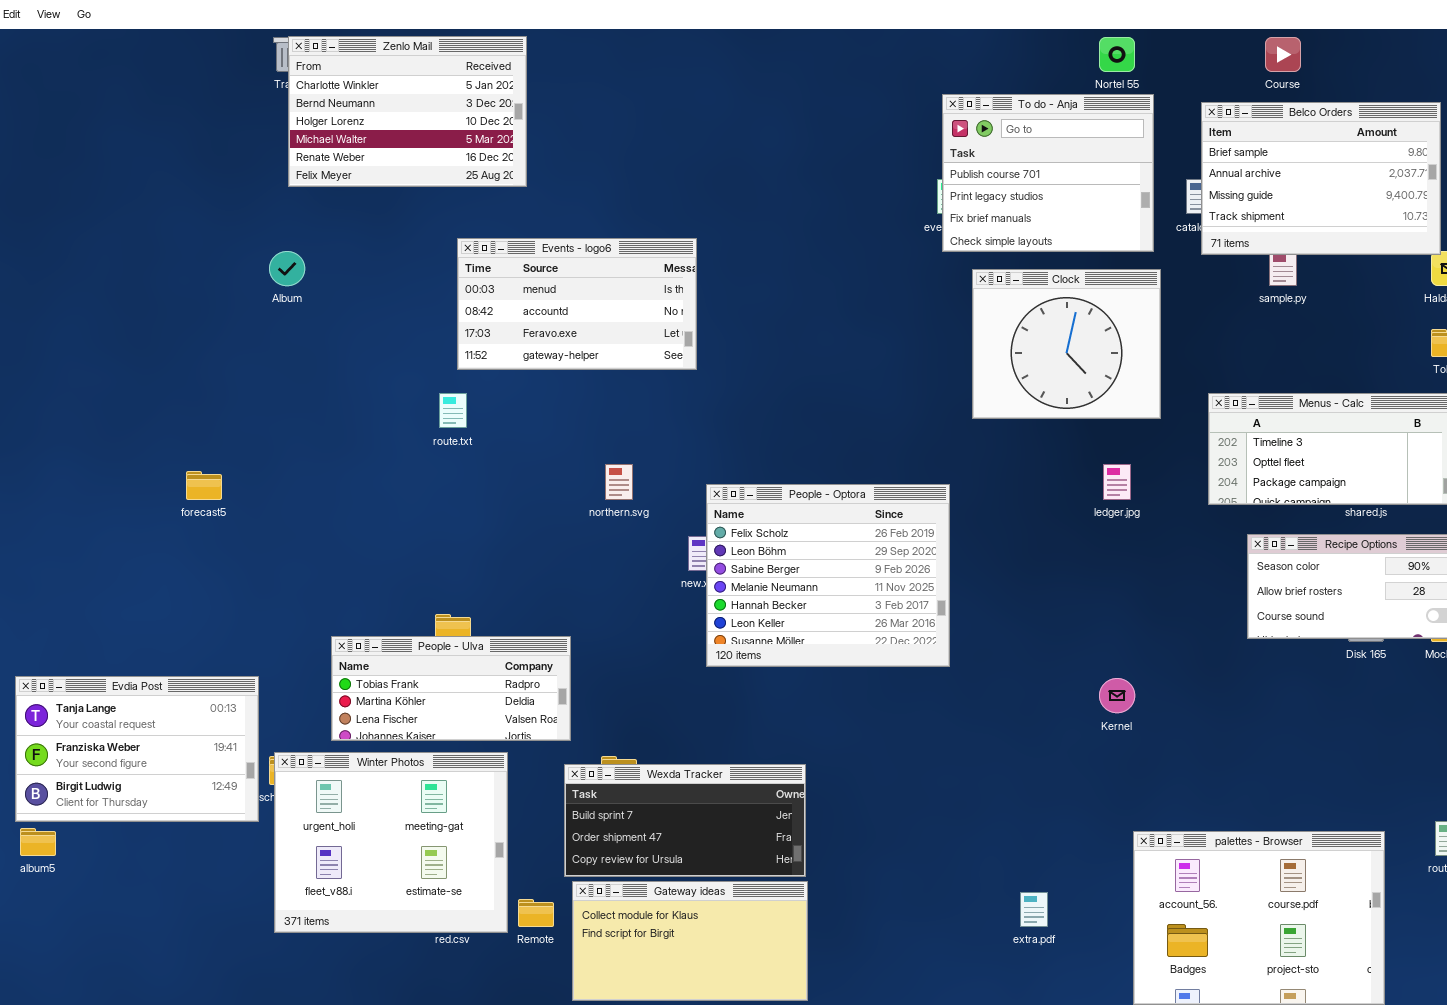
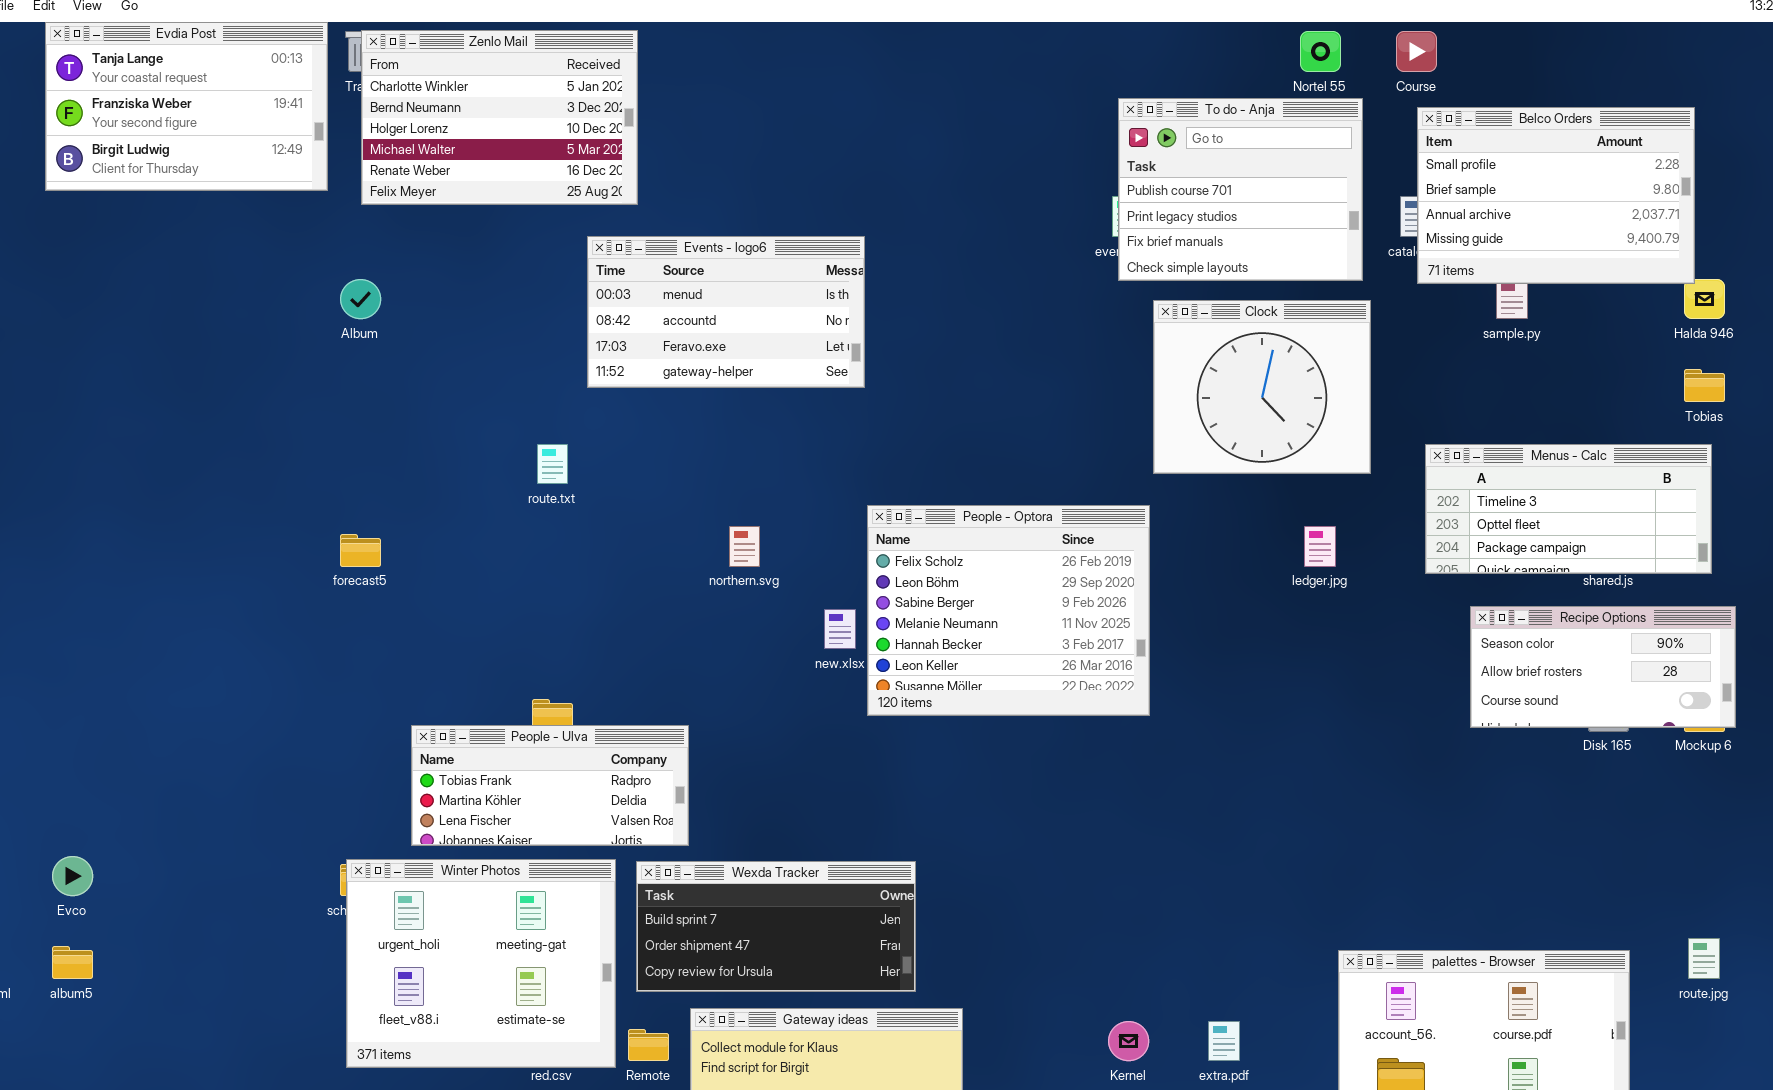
Course: [1265,37,1301,72] -> [1396,31,1437,72], moved
Belco Orders: [1201,102,1441,255] -> [1417,107,1695,284], scrolled up 1 row
Events - logo6: [457,238,697,370] -> [587,236,865,388], moved
forecast5: [186,471,222,500] -> [340,534,381,567], moved
People - Optora: [706,484,950,667] -> [867,505,1150,716], moved
Evdia Post: [15,676,259,822] -> [45,22,328,191], moved
Kernel: [1099,678,1135,713] -> [1108,1021,1149,1061], moved
Wexda Tracker: [564,764,806,877] -> [636,861,916,992], moved

